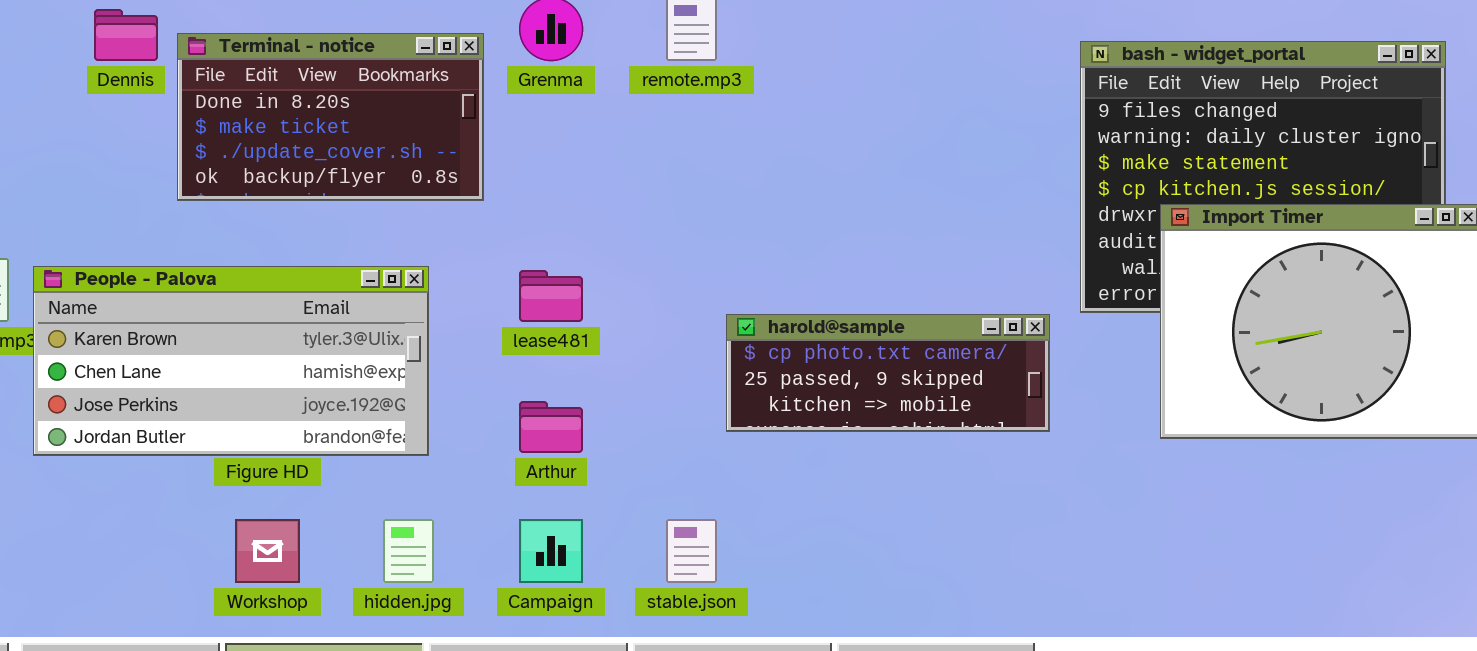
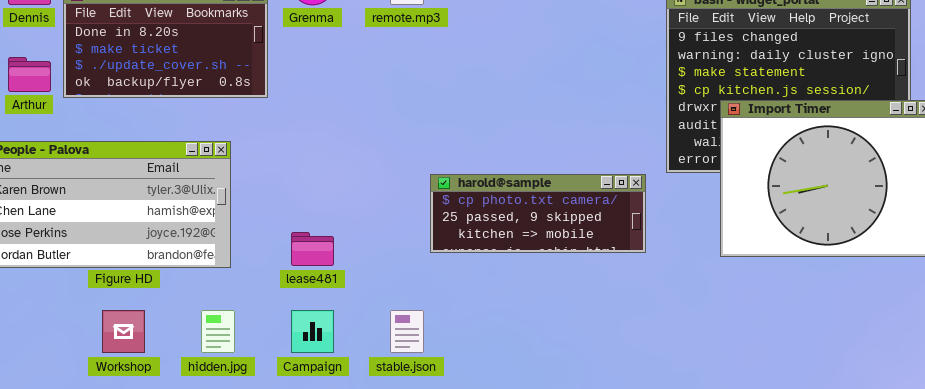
lease481: [519,270,583,322] -> [291,232,334,266], moved
Arthur: [519,401,583,453] -> [8,57,51,92], moved

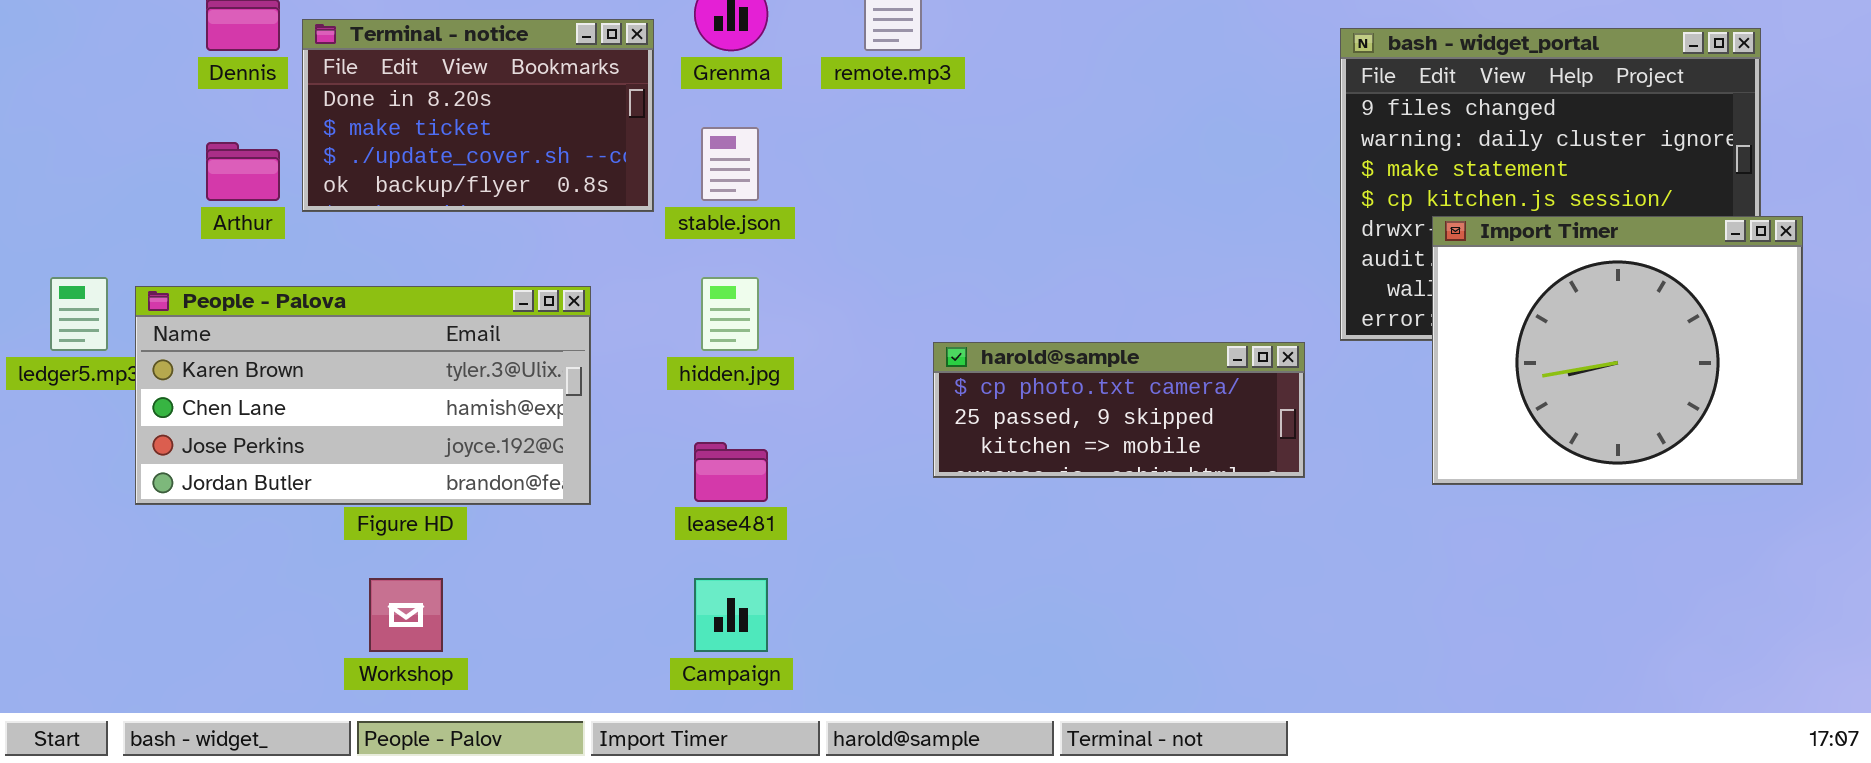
hidden.jpg: [201,310,235,353] -> [701,277,759,351], moved
stable.json: [390,310,424,353] -> [701,127,759,201], moved

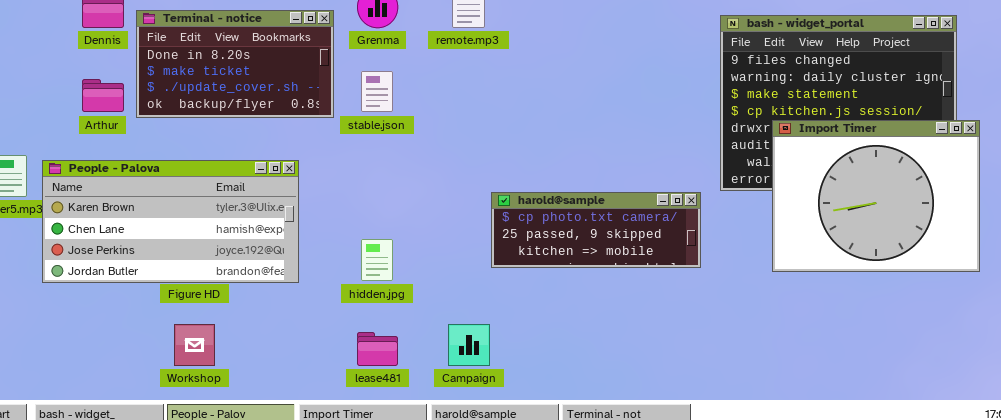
hidden.jpg: [701,277,759,351] -> [361,239,393,281], moved
lease481: [694,442,768,502] -> [357,332,398,366], moved
Campaign: [694,578,768,652] -> [448,324,490,366], moved

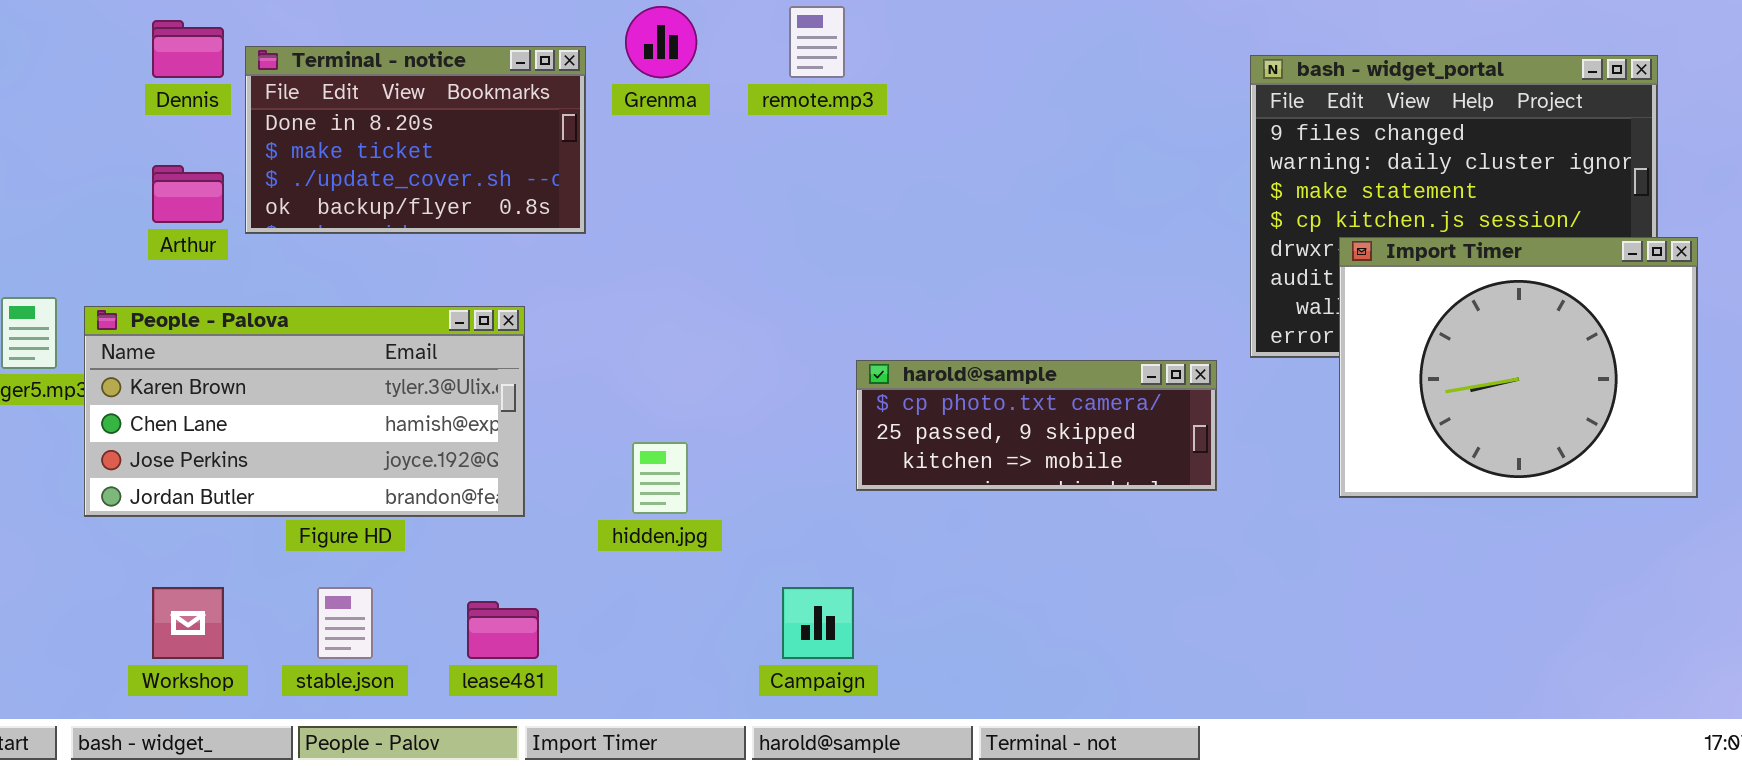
stable.json: [361,71,393,112] -> [317,587,373,659], moved
Workshop: [174,324,215,366] -> [152,587,224,659], moved
lease481: [357,332,398,366] -> [467,601,539,659], moved

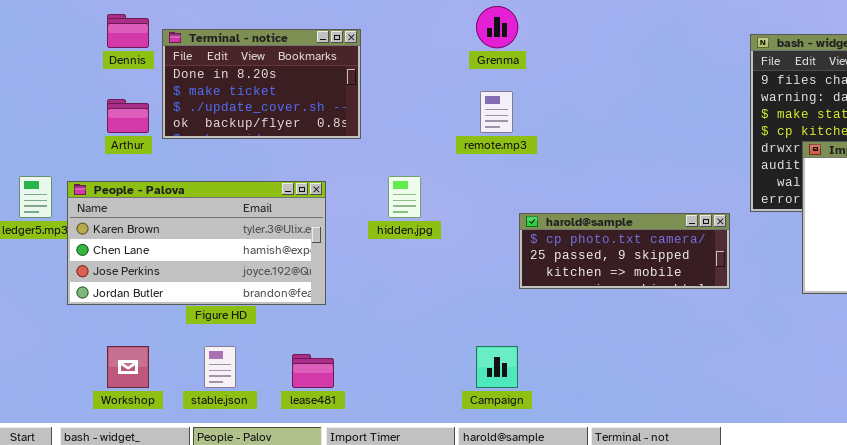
Grenma: [625,6,697,78] -> [476,6,518,48], moved
remote.mp3: [789,6,845,78] -> [480,91,513,133], moved
hidden.jpg: [632,442,688,514] -> [388,176,421,218], moved

